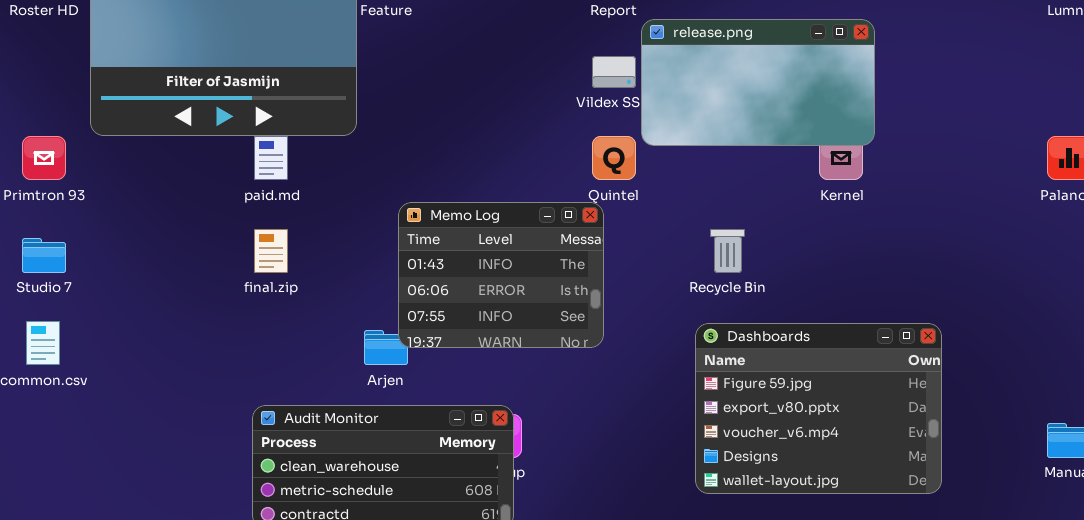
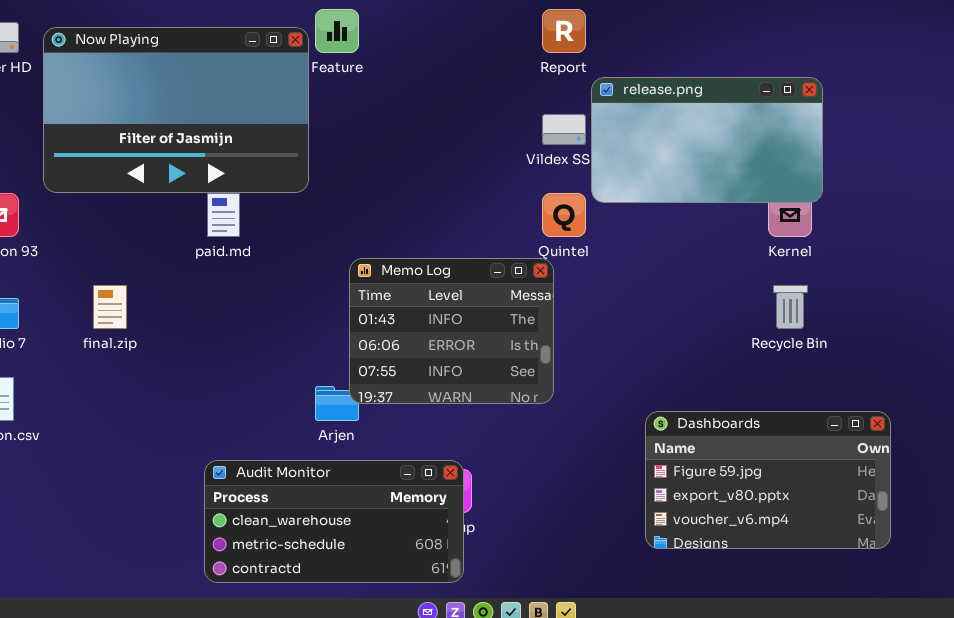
final.zip: [254,229,288,273] -> [93,285,127,329], moved
Recycle Bin: [710,229,745,273] -> [773,285,808,329], moved
Dashboards: [695,323,942,494] -> [645,411,891,549], resized

